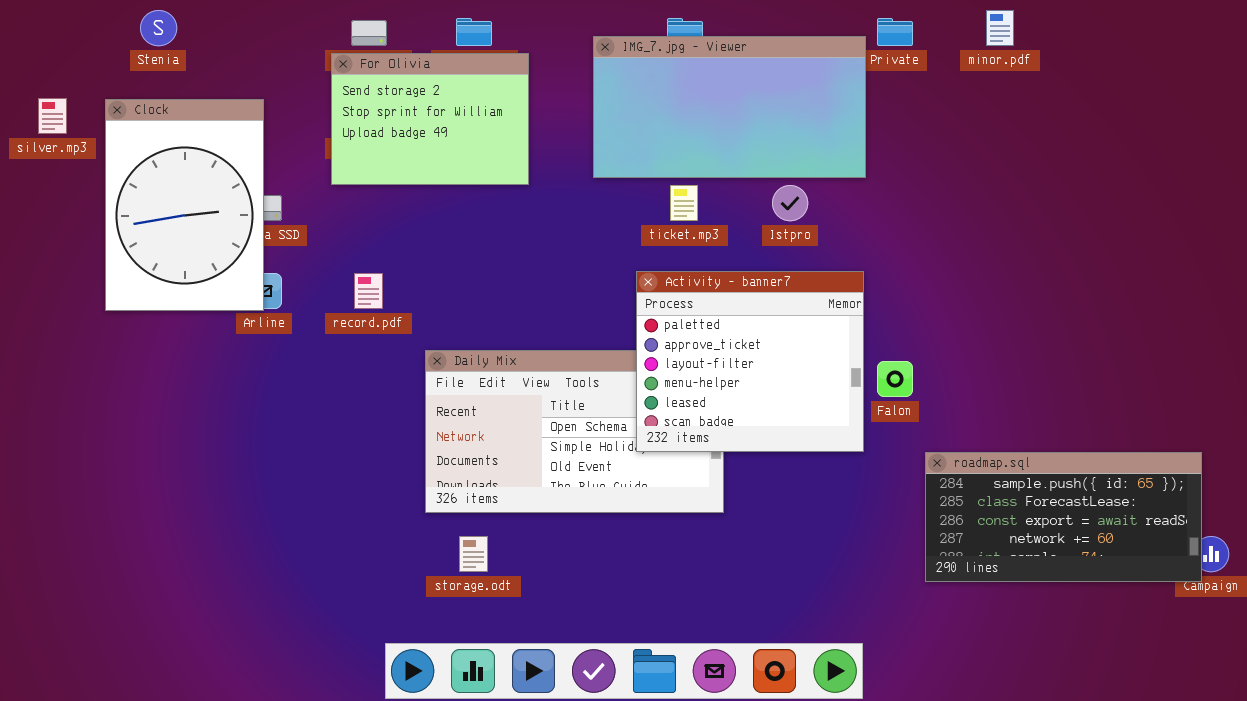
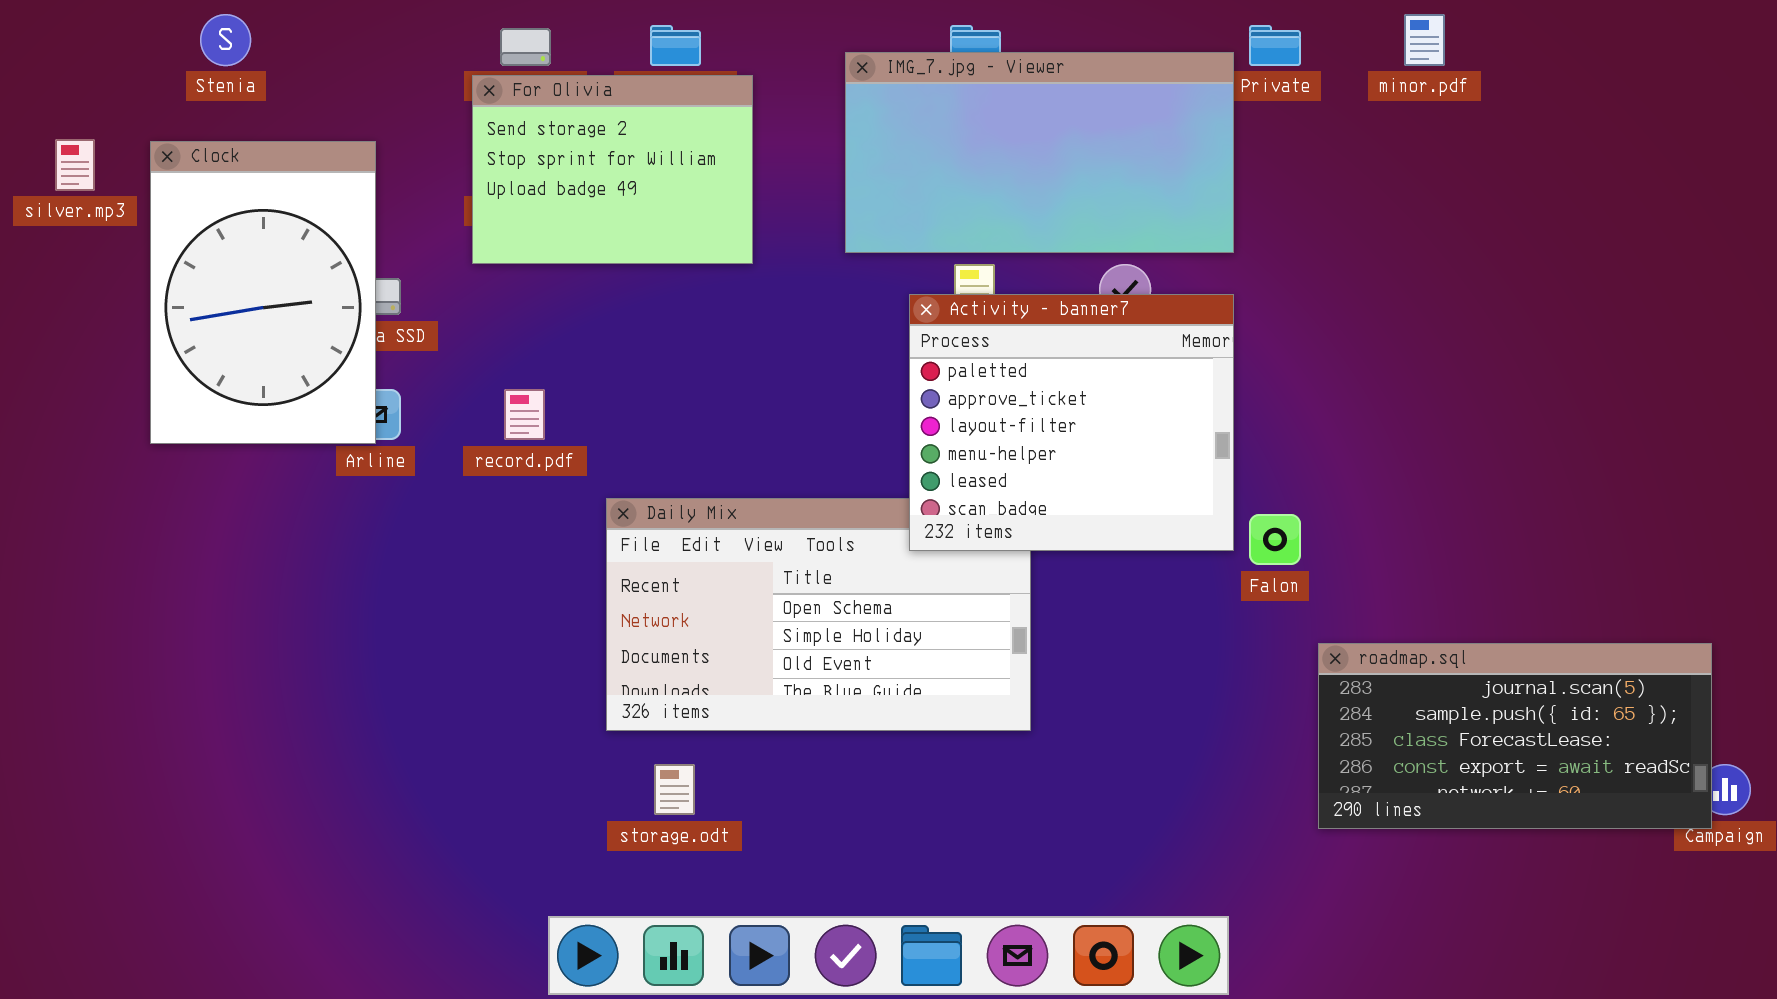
Activity - banner7: [636,271,864,452] -> [909,294,1234,551], moved
roadmap.sql: [925,452,1202,582] -> [1318,643,1712,829], scrolled up 1 row

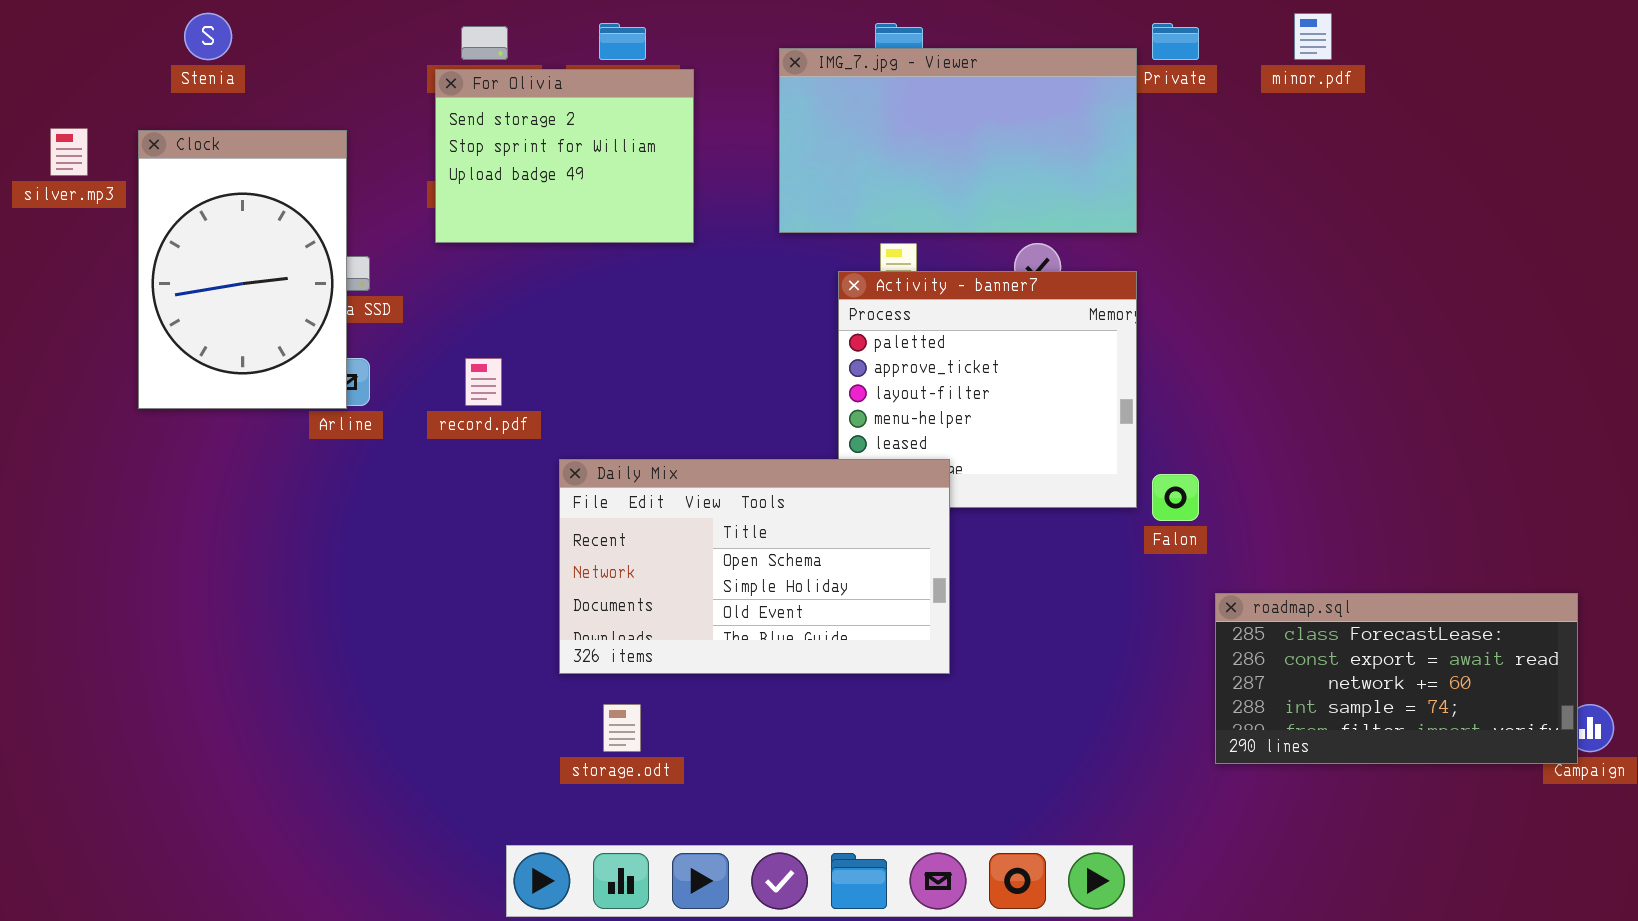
Daily Mix: [606,498,1031,731] -> [559,459,950,674], raised
roadmap.sql: [1318,643,1712,829] -> [1215,593,1578,764], scrolled down 2 rows

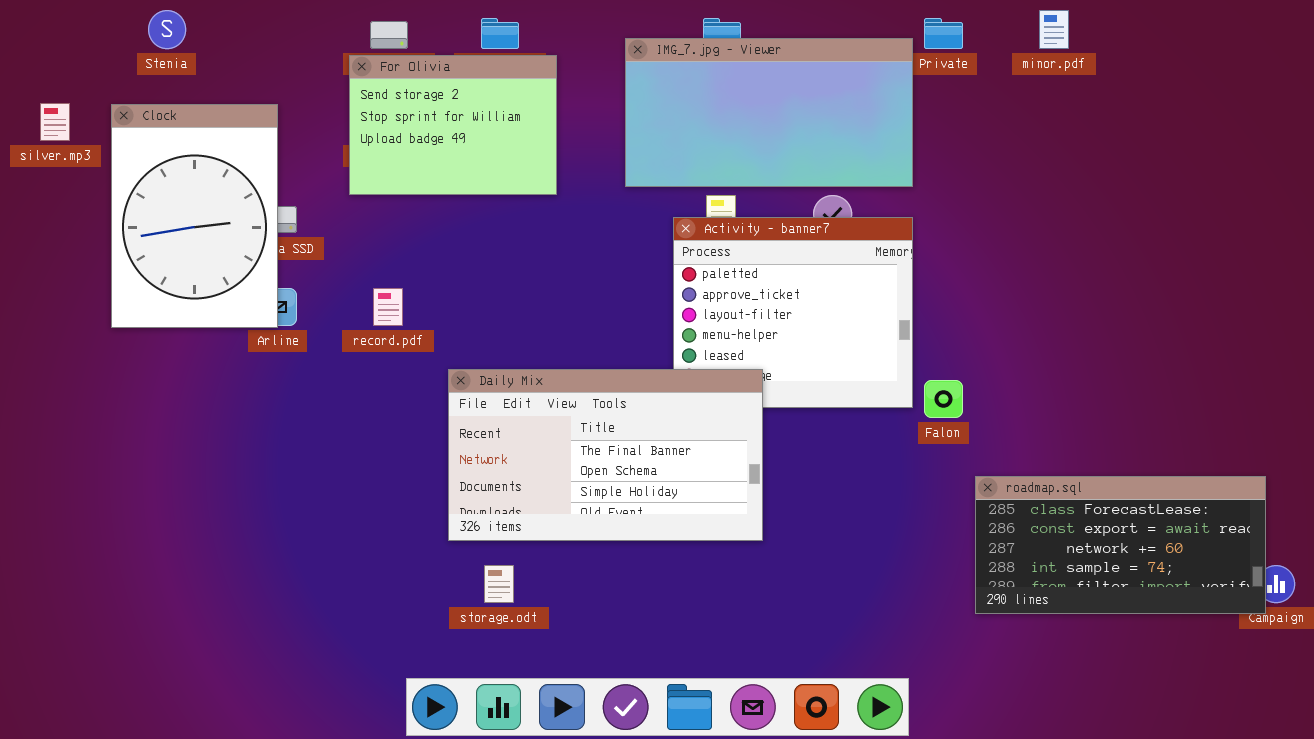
Daily Mix: [559,459,950,674] -> [448,369,763,541], scrolled up 1 row

